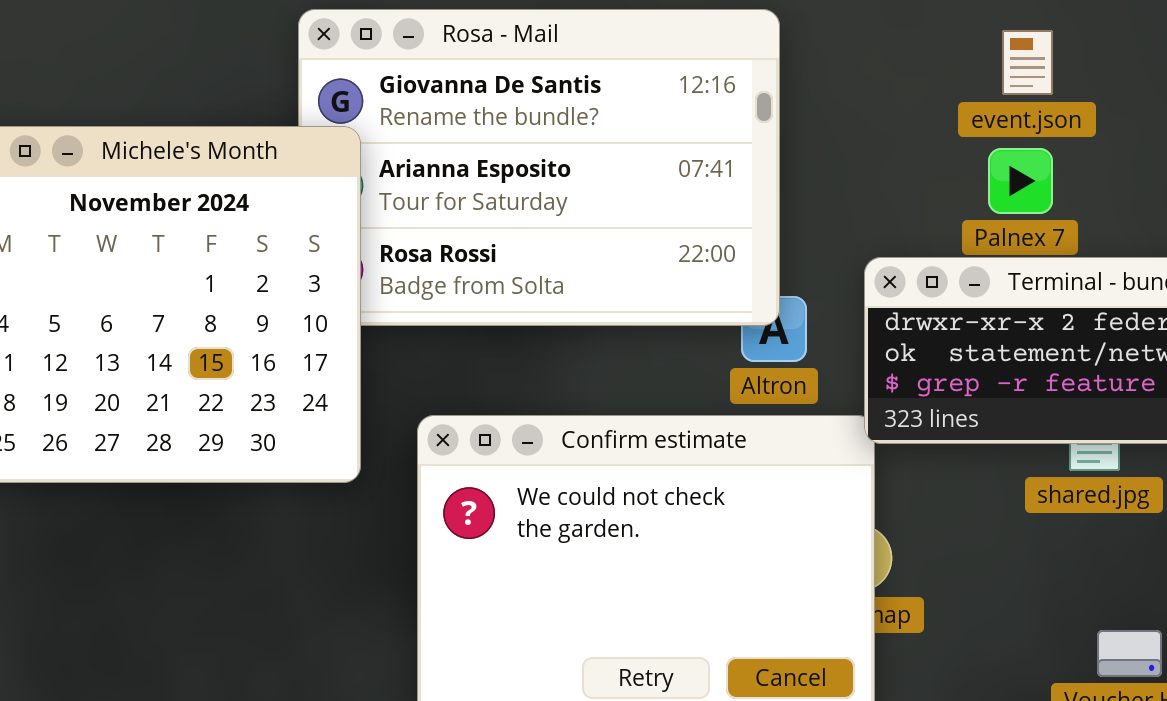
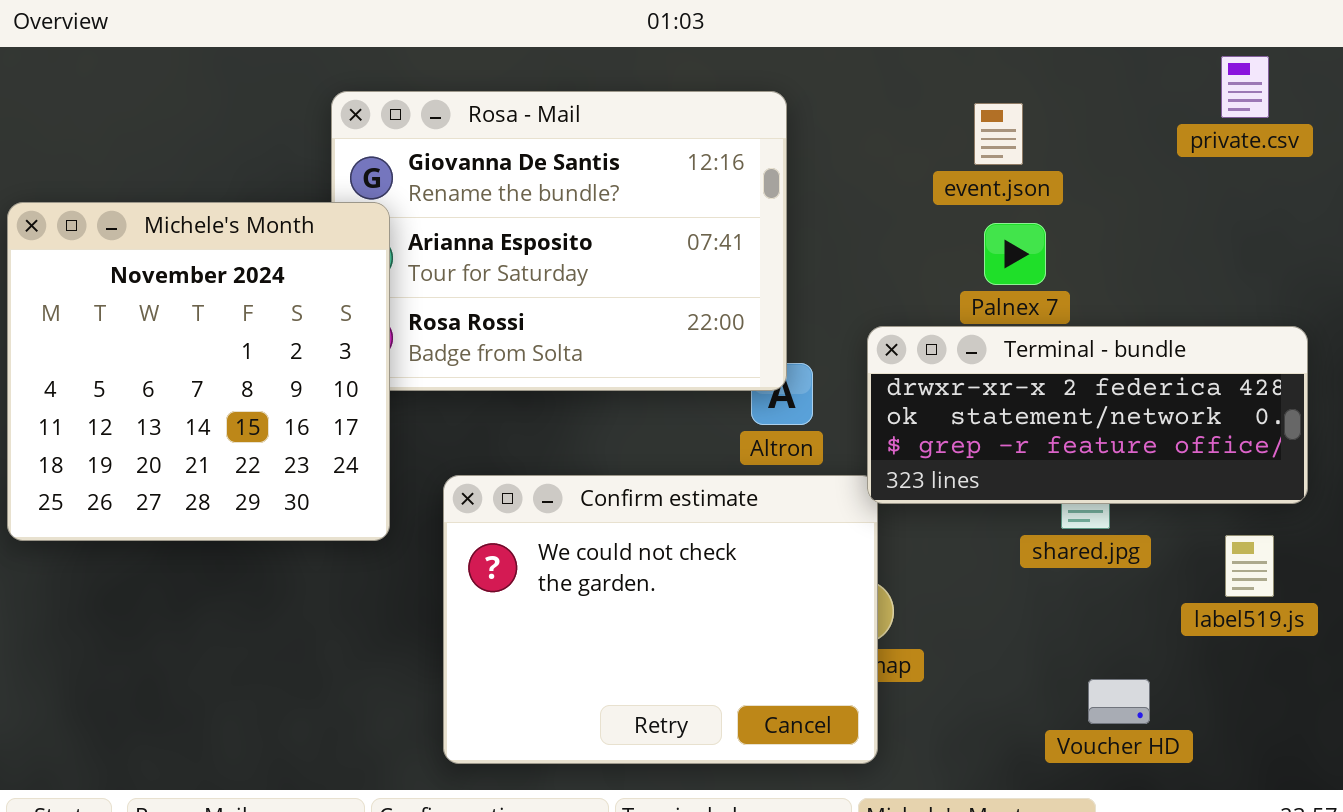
event.json: [1002,30,1053,95] -> [974,103,1023,165], moved

